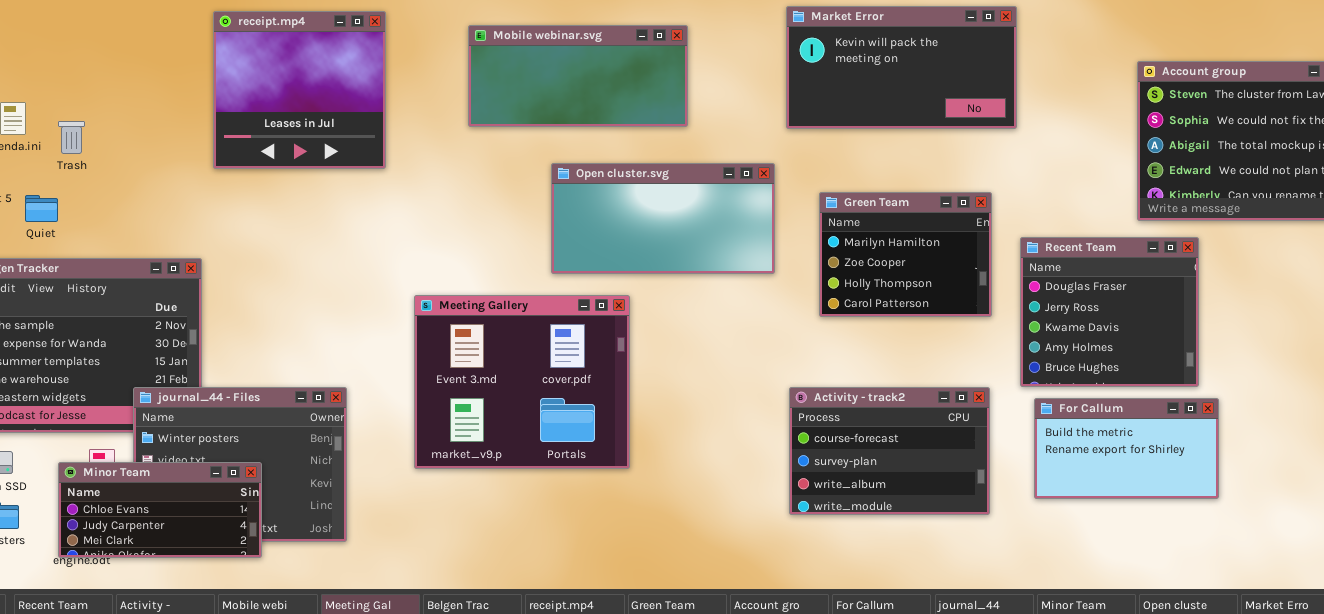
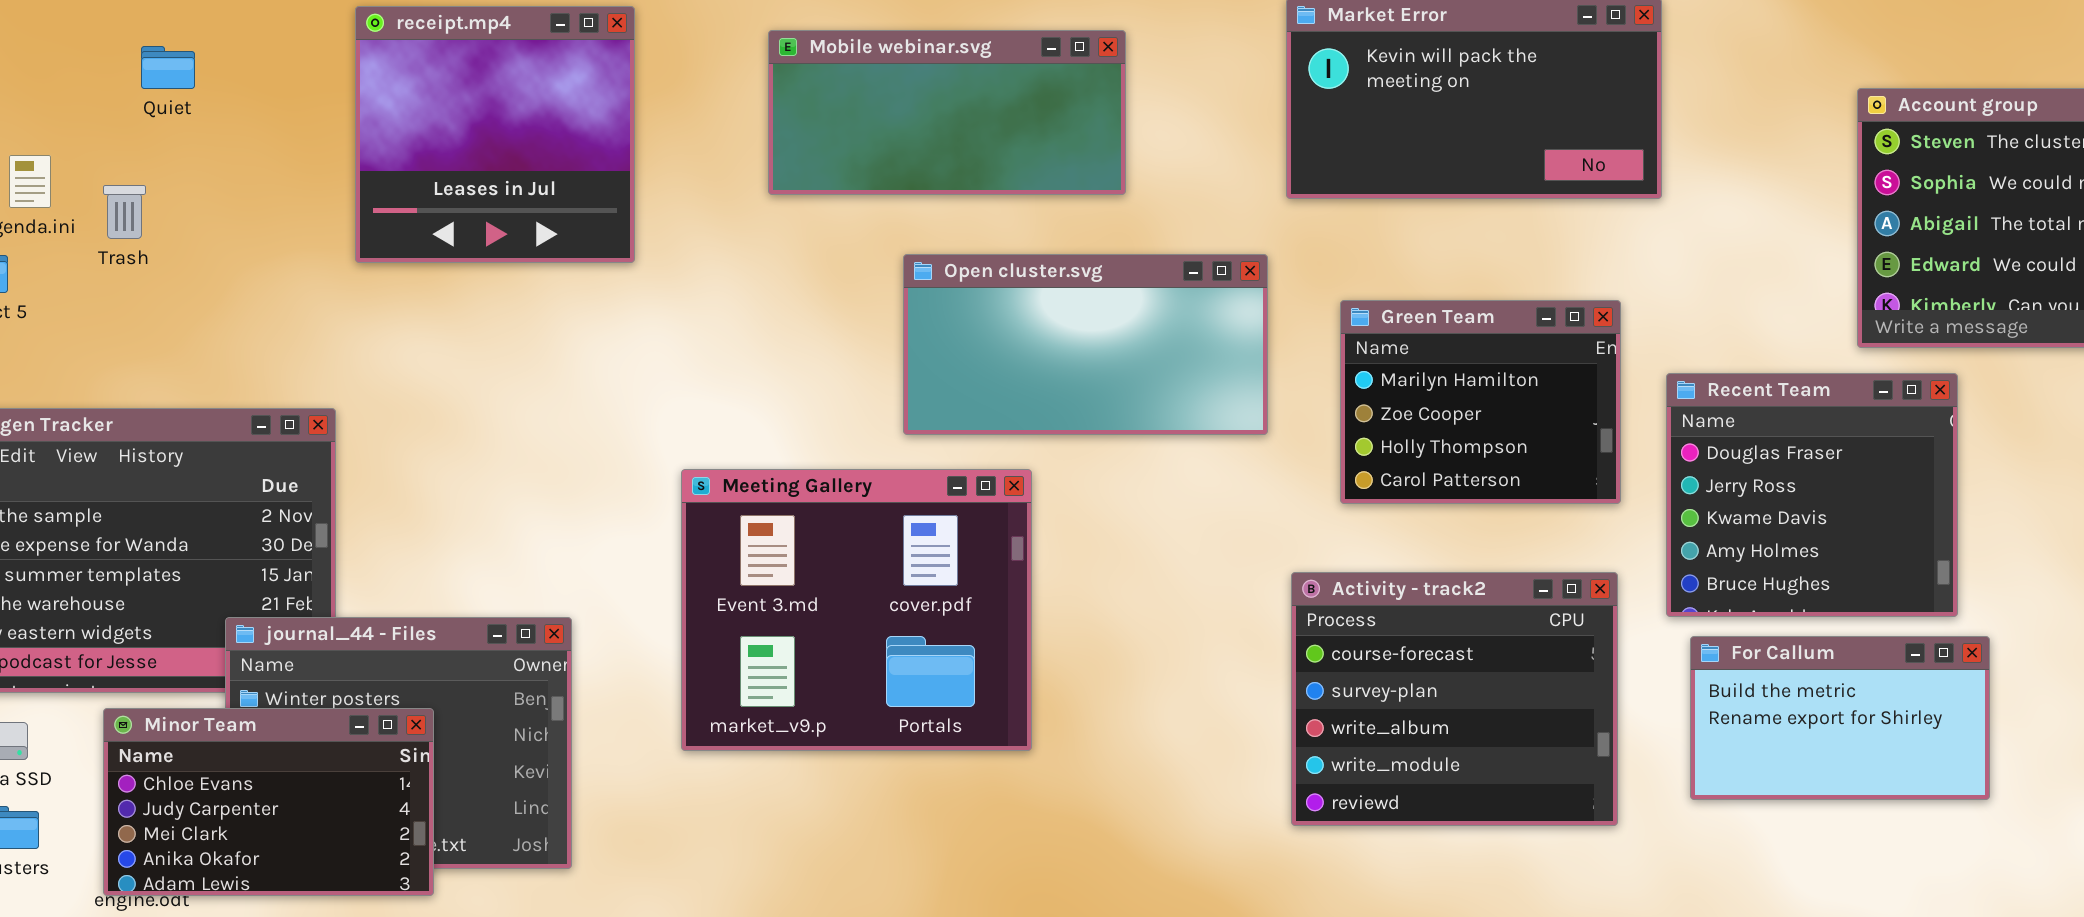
Quiet: [25,195,58,222] -> [141,46,195,89], moved
Activity - track2: [789,387,990,515] -> [1291,572,1618,826], resized
Minor Team: [58,462,262,558] -> [103,708,434,896], resized

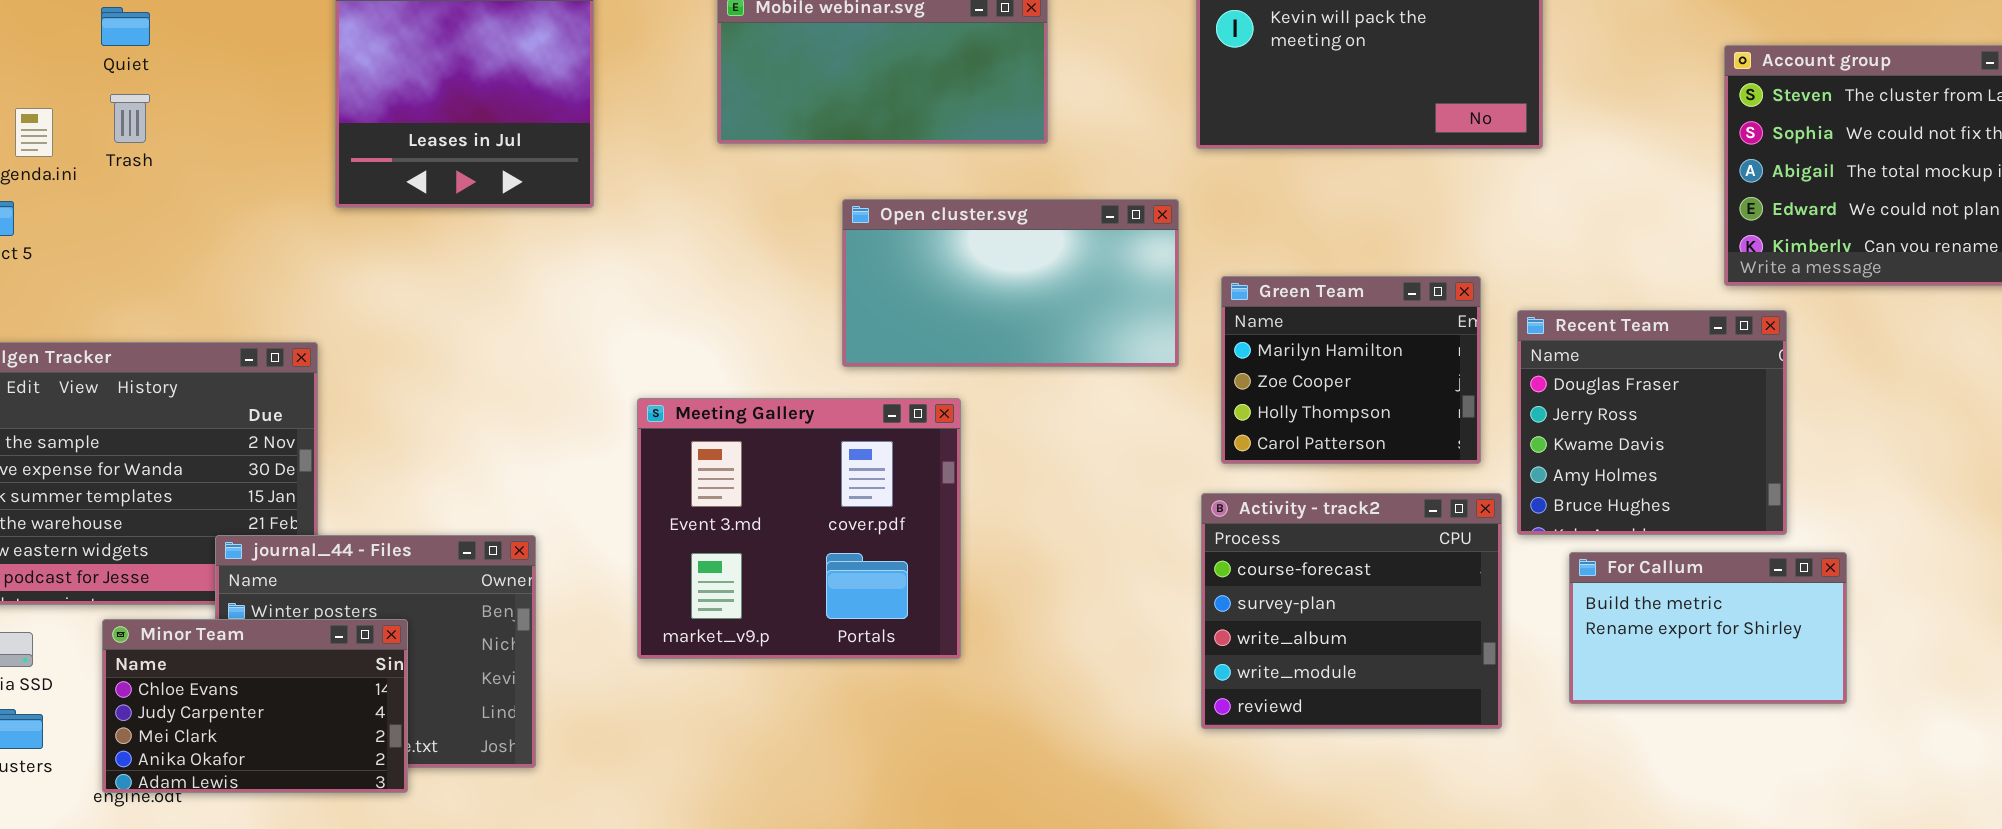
Quiet: [141,46,195,89] -> [101,7,150,46], moved
Trash: [103,185,146,239] -> [110,94,150,143], moved
Green Team: [1340,300,1621,504] -> [1221,276,1481,464], moved
Recent Team: [1666,373,1958,617] -> [1517,310,1787,535], moved

